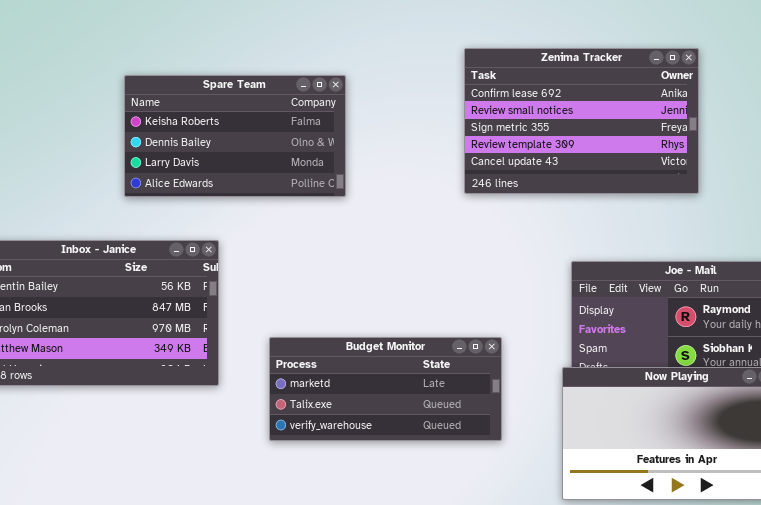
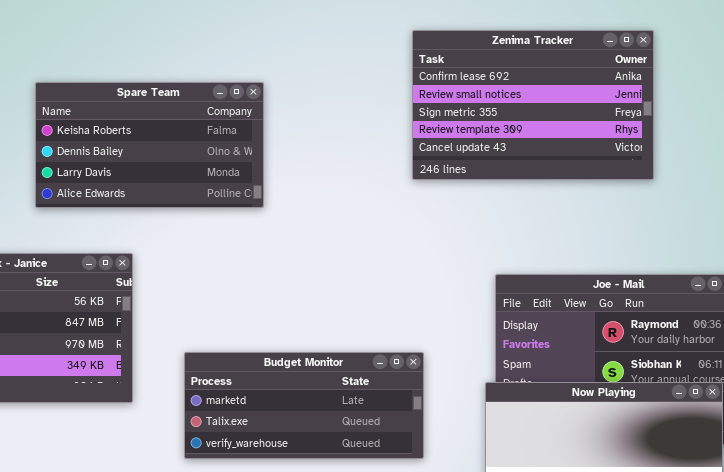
Zenima Tracker: [464,48,699,194] -> [412,30,654,180], moved

